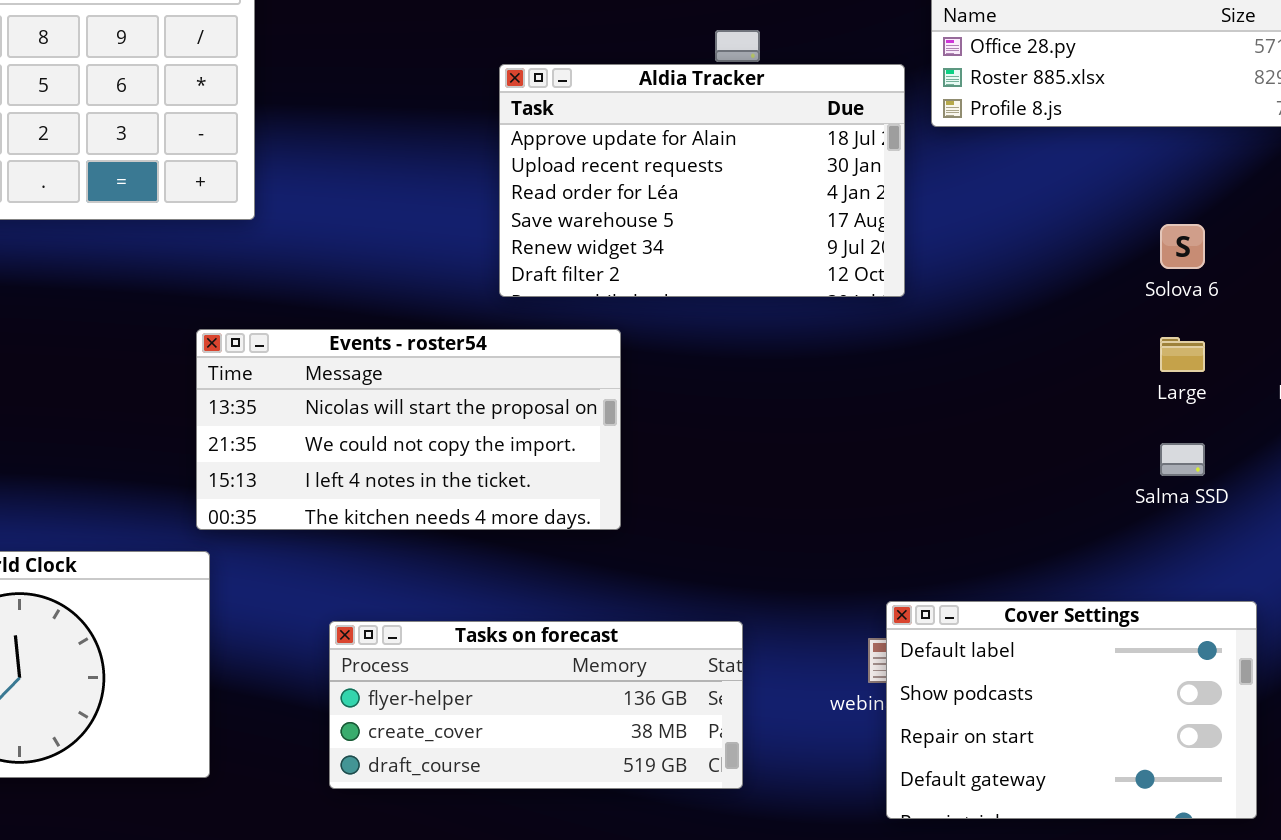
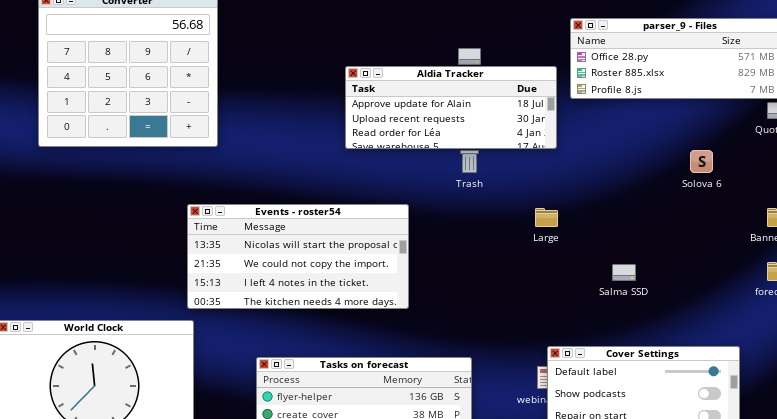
Aldia Tracker: [499,64,905,297] -> [345,66,557,149], resized
Large: [1160,337,1205,372] -> [535,208,558,227], moved
Salma SSD: [1160,443,1205,476] -> [612,264,636,281], moved

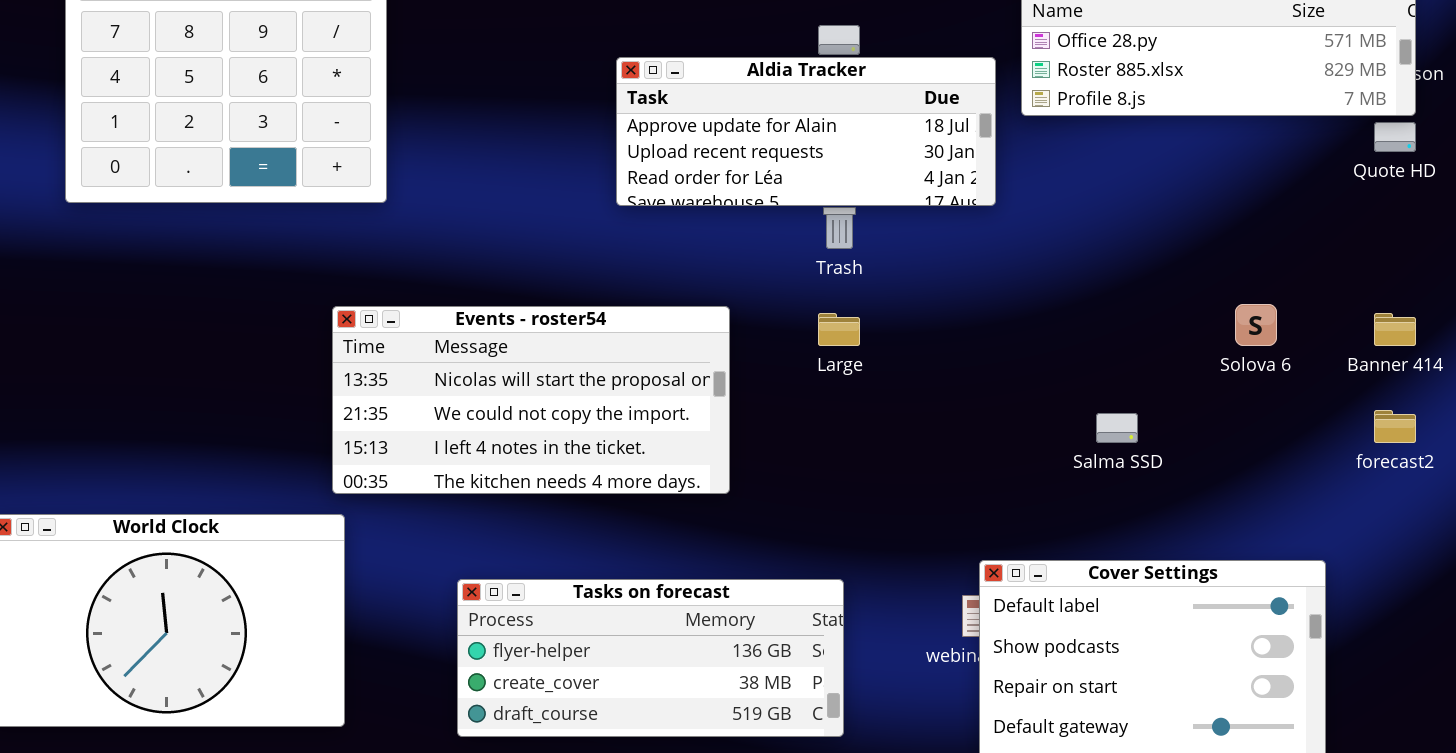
Solova 6: [690,150,713,173] -> [1235,304,1277,346], moved
Large: [535,208,558,227] -> [818,313,860,346], moved

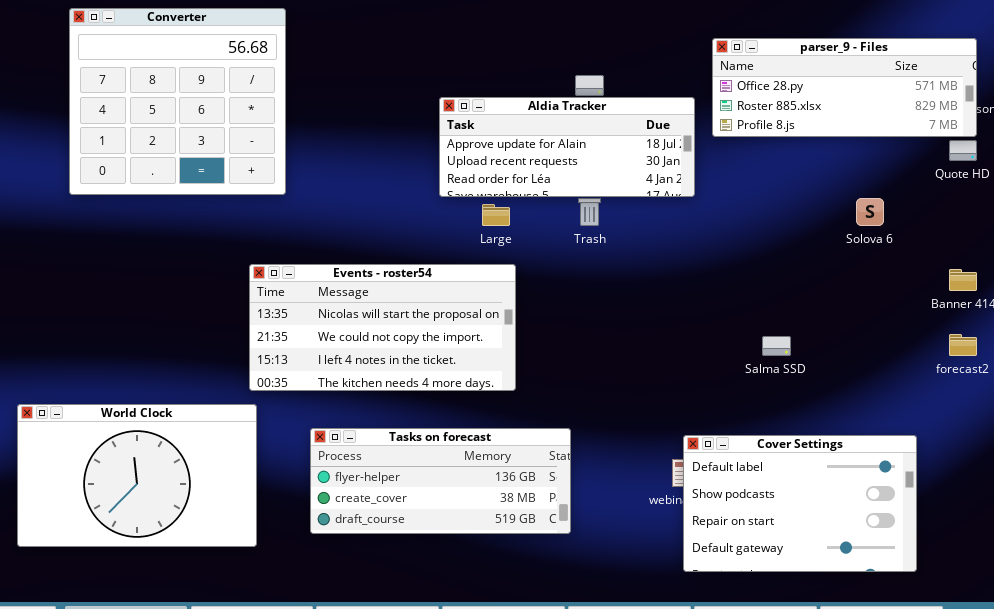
Solova 6: [1235,304,1277,346] -> [856,198,884,226], moved
Large: [818,313,860,346] -> [482,204,510,226], moved
Tasks on forecast: [457,579,844,737] -> [310,428,571,534], moved

